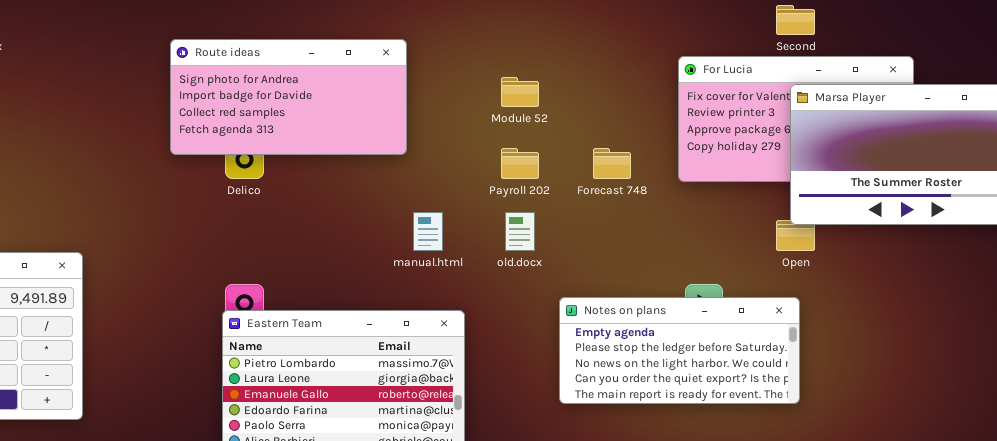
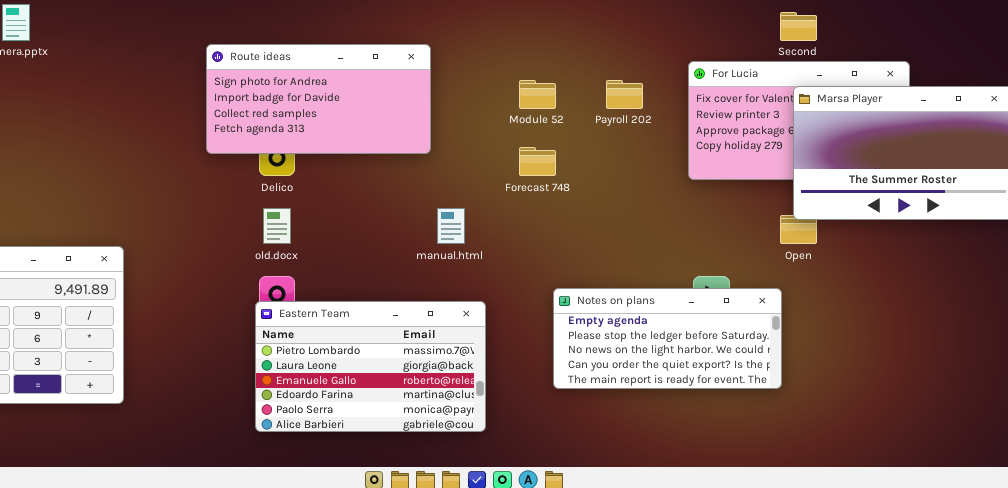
Payroll 202: [501,148,539,179] -> [606,80,643,109], moved
Forecast 748: [593,148,631,179] -> [519,147,556,176], moved
old.docx: [505,212,535,251] -> [263,208,291,244], moved
Notes on plans: [559,297,800,404] -> [553,288,782,389], moved

